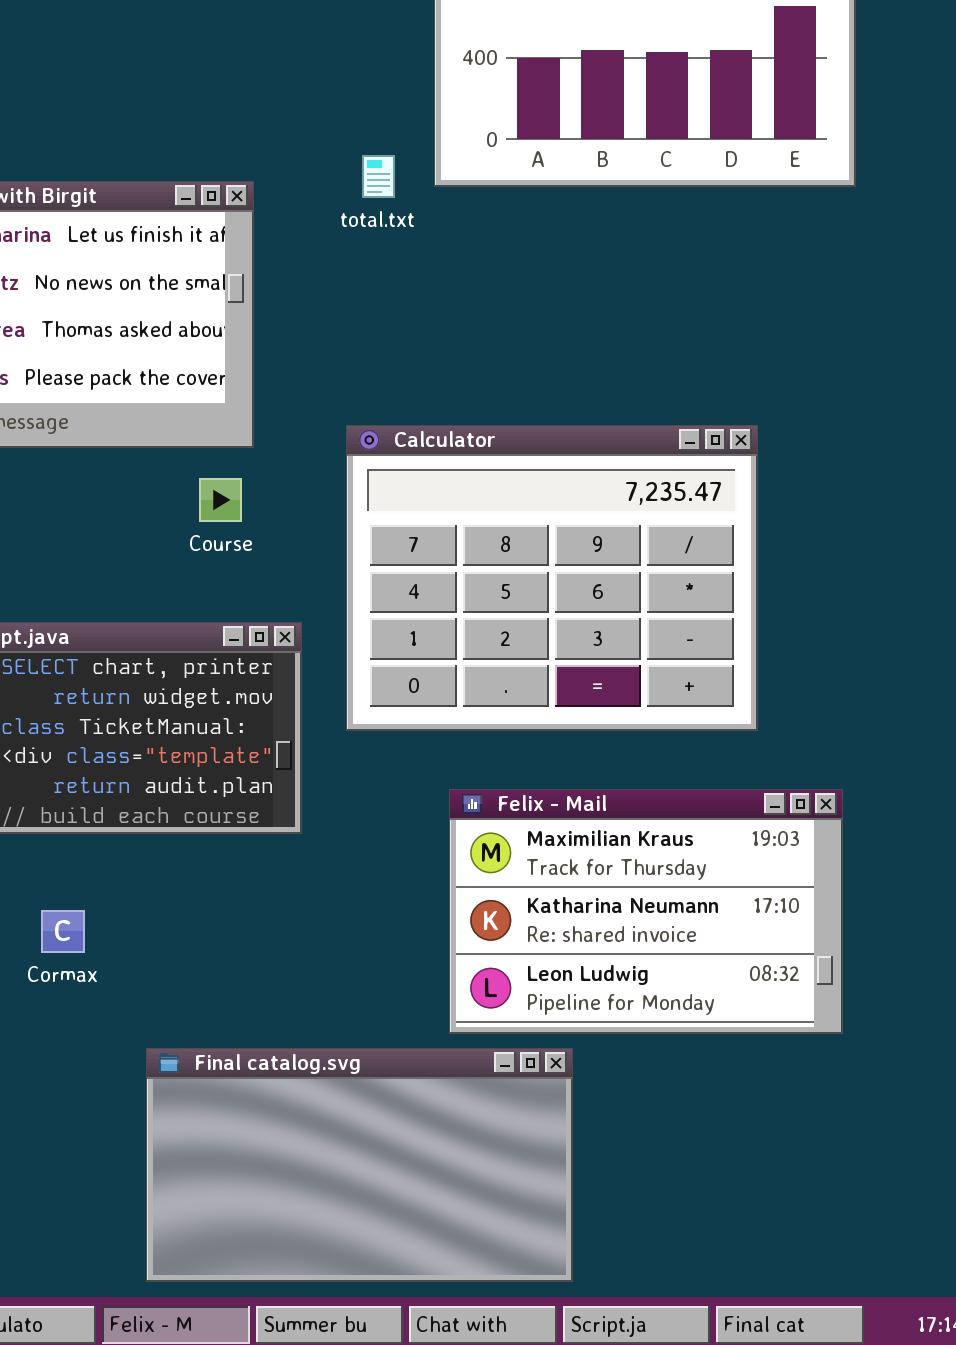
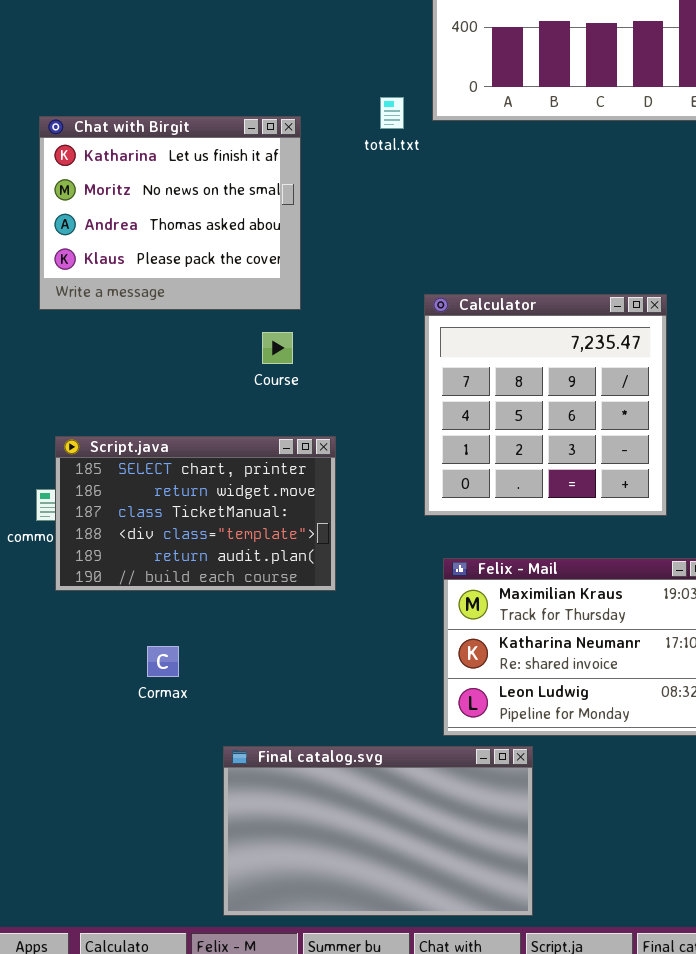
Calculator: [346,425,758,731] -> [424,294,667,516], resized

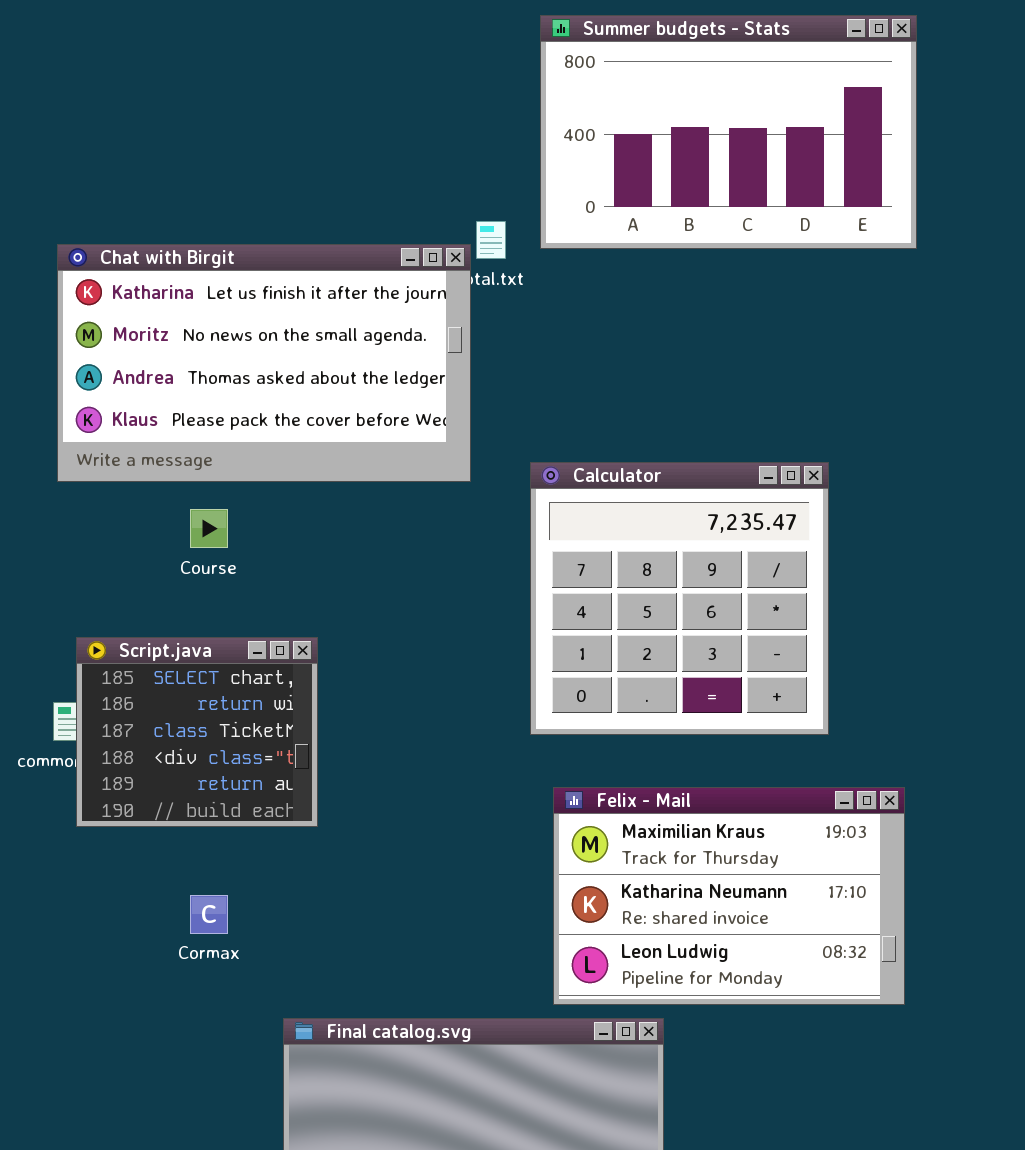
Chat with Birgit: [39,116,301,310] -> [57,244,471,482], resized
Course: [262,332,293,364] -> [190,509,228,548], moved
Script.java: [55,436,336,591] -> [76,637,318,827], resized

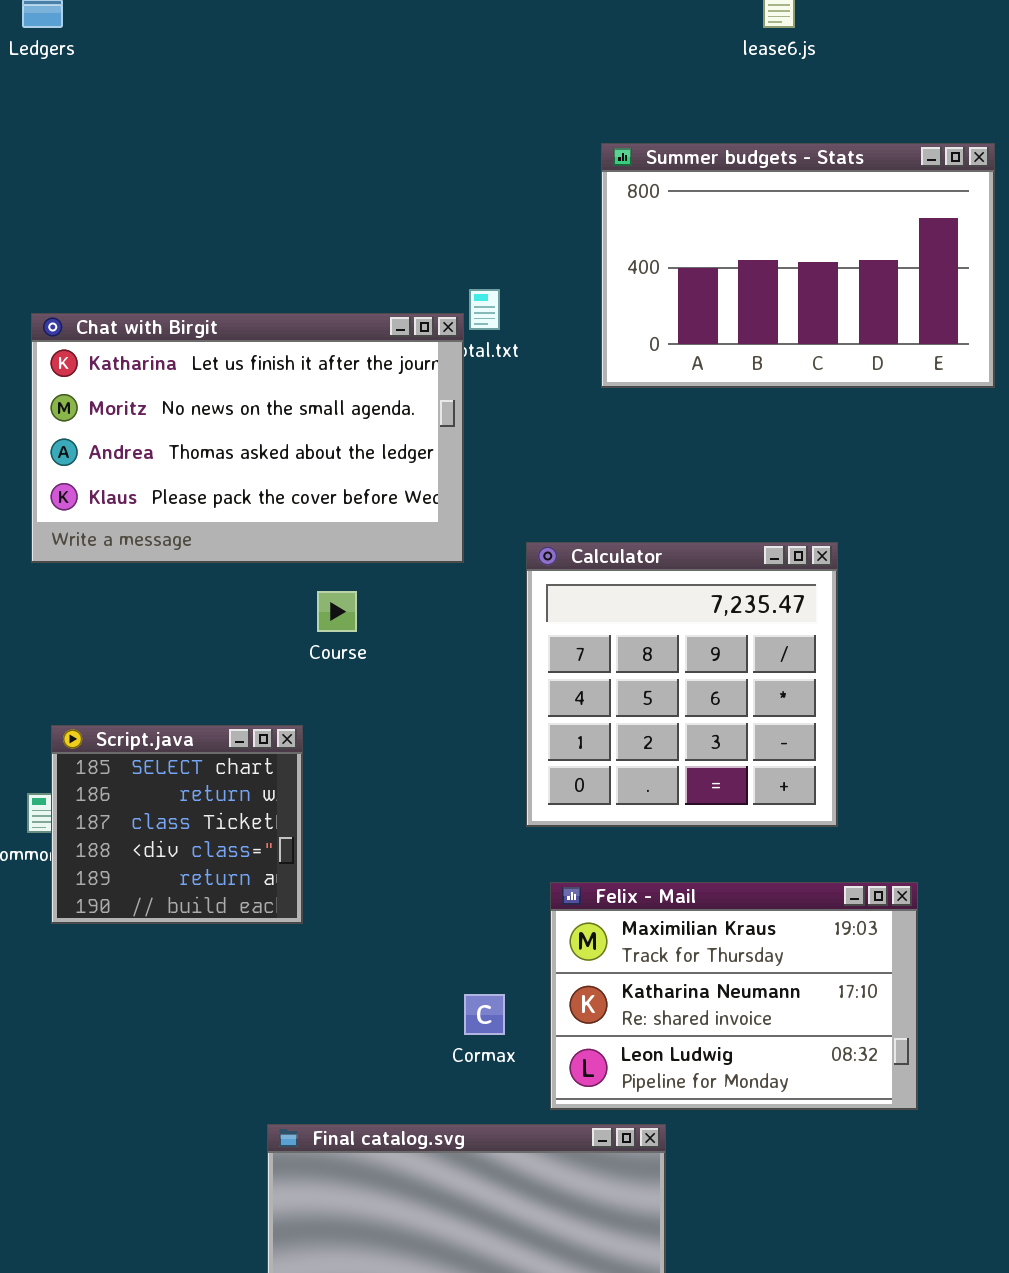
Summer budgets - Stats: [540,15,917,249] -> [601,143,995,388], moved
Course: [190,509,228,548] -> [317,591,357,632], moved
Cormax: [190,895,228,934] -> [464,994,505,1035], moved

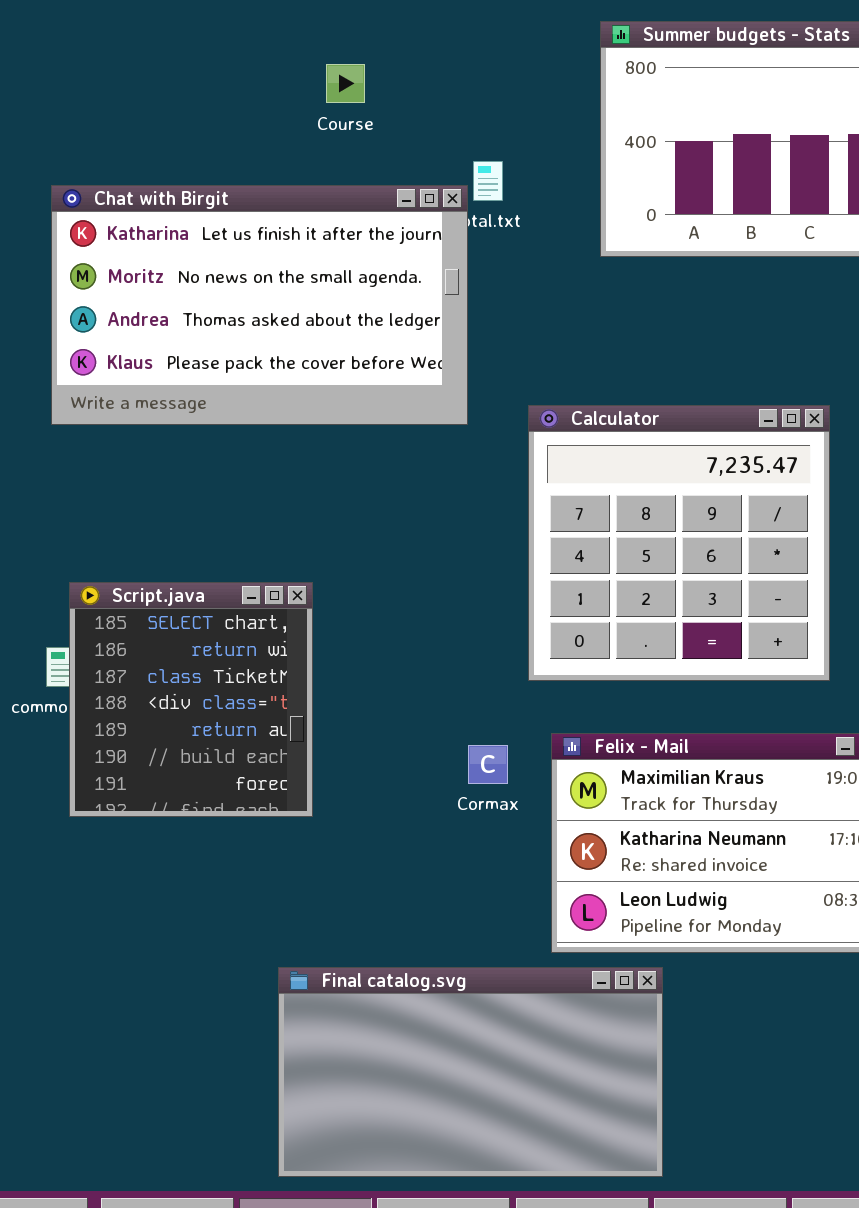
Course: [317,591,357,632] -> [326,64,365,103], moved
Script.java: [51,725,303,924] -> [69,582,313,817], resized
Cormax: [464,994,505,1035] -> [468,745,508,784], moved

